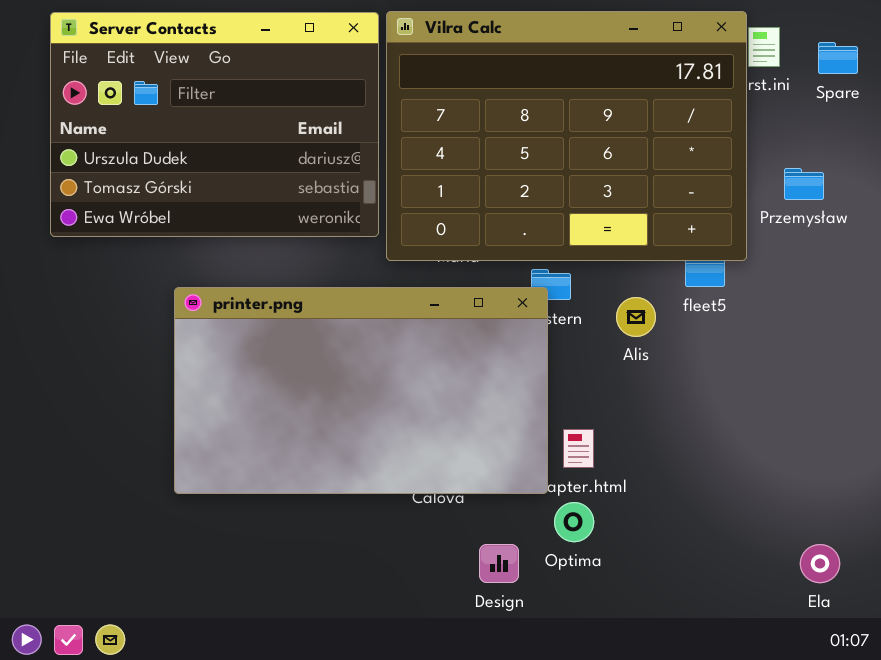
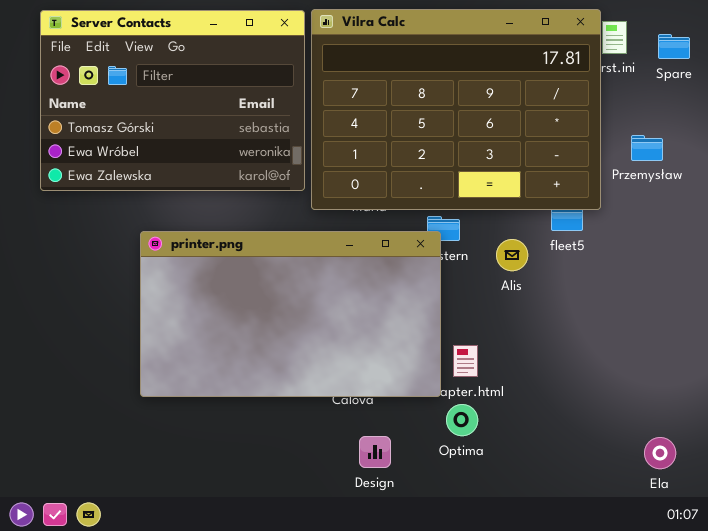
Server Contacts: [50,12,379,237] -> [40,10,305,191], scrolled down 1 row
Design: [479,544,519,583] -> [359,436,391,468], moved

